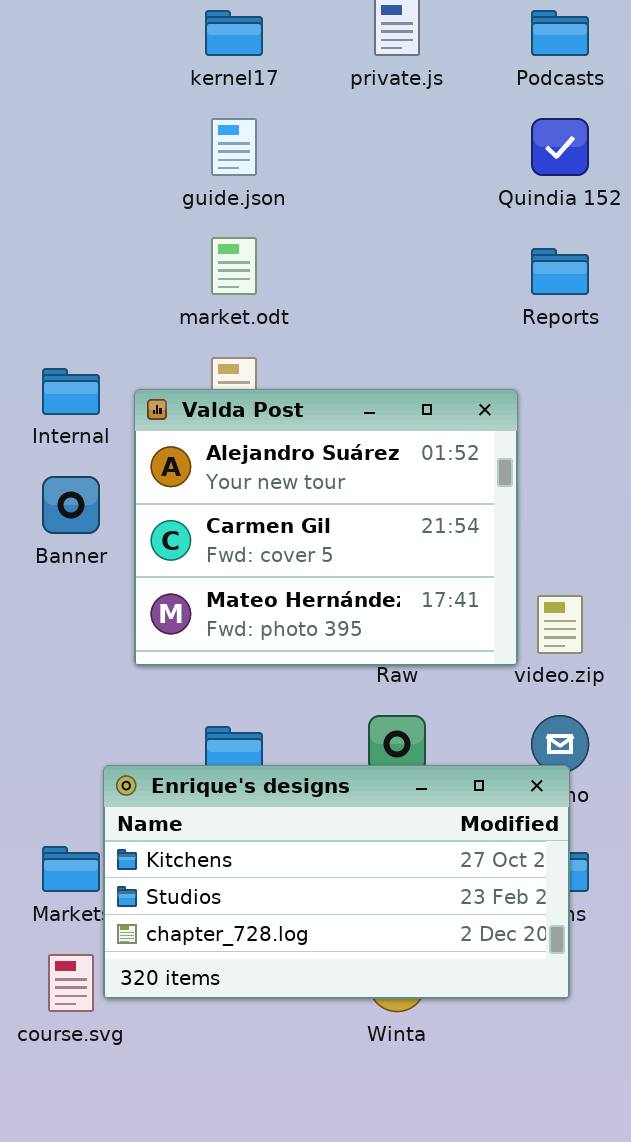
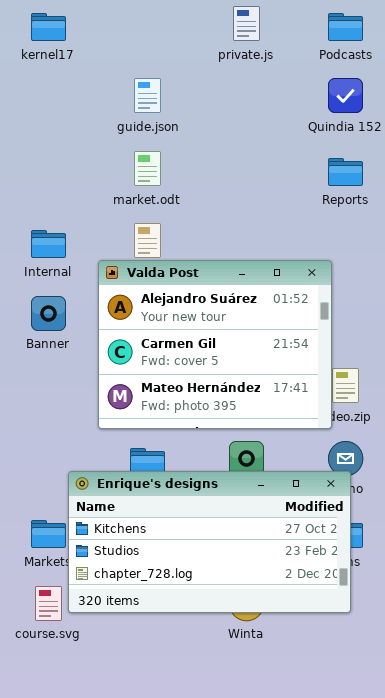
kernel17: [205,10,263,56] -> [31,13,66,41], moved
Valda Post: [134,389,518,666] -> [98,260,332,429], moved

